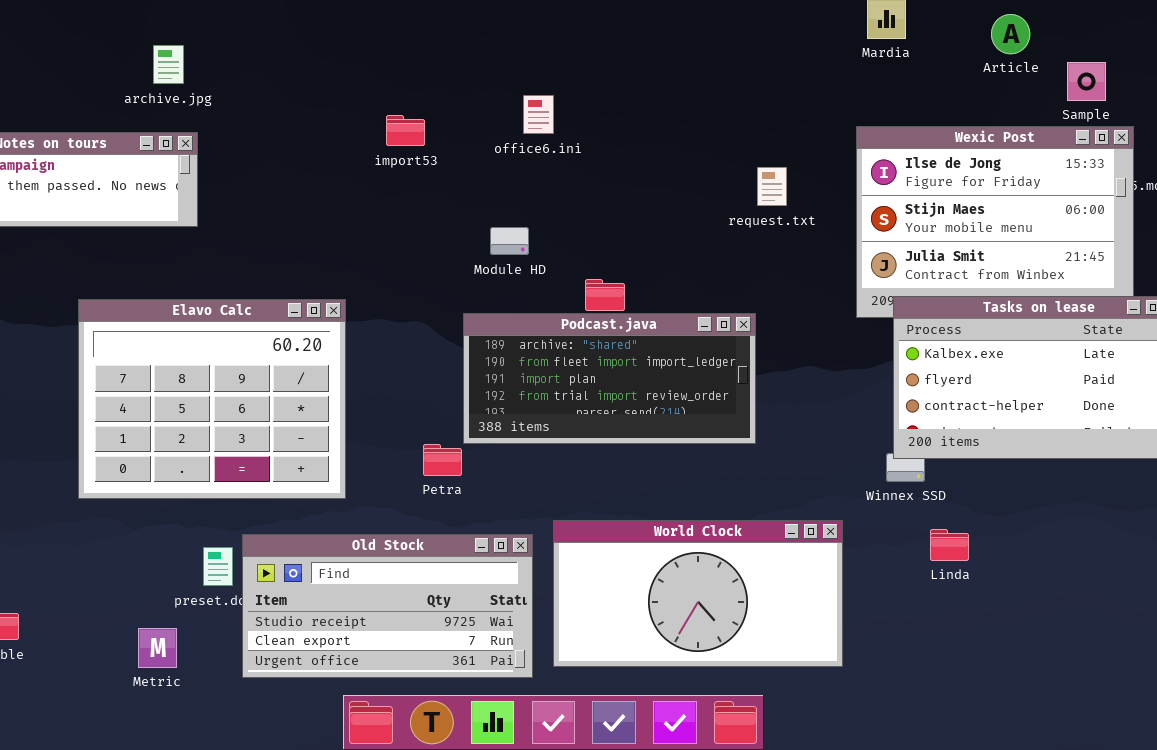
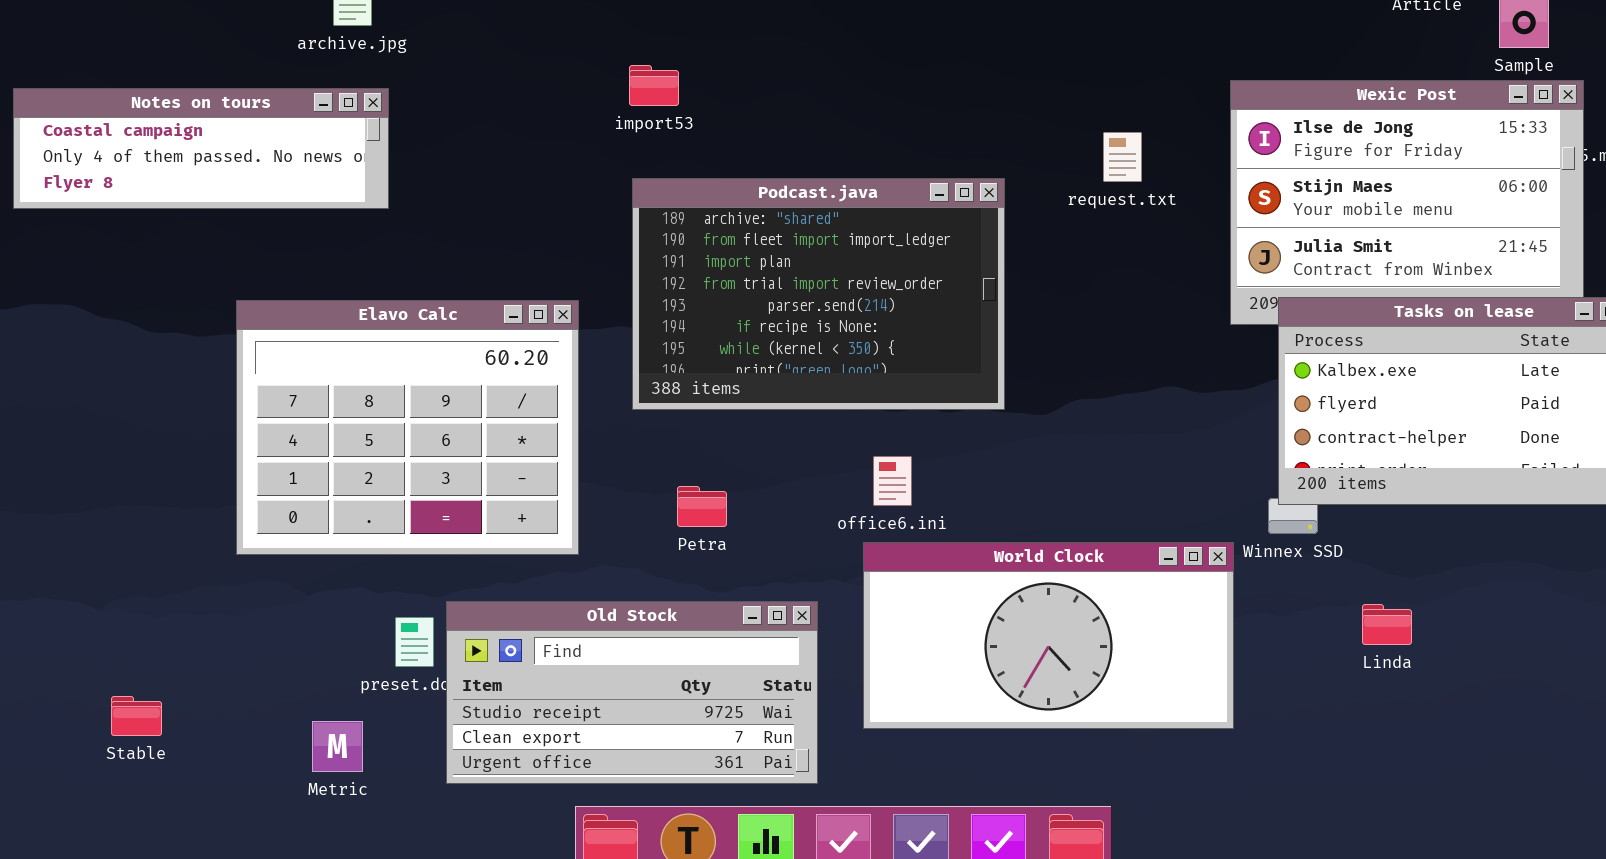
office6.ini: [523,95,554,134] -> [873,456,912,506], moved
Podcast.java: [463,313,756,444] -> [632,178,1005,410], moved, resized
World Clock: [553,520,843,667] -> [863,542,1234,729], moved
Linda: [930,529,969,561] -> [1362,604,1412,645], moved

